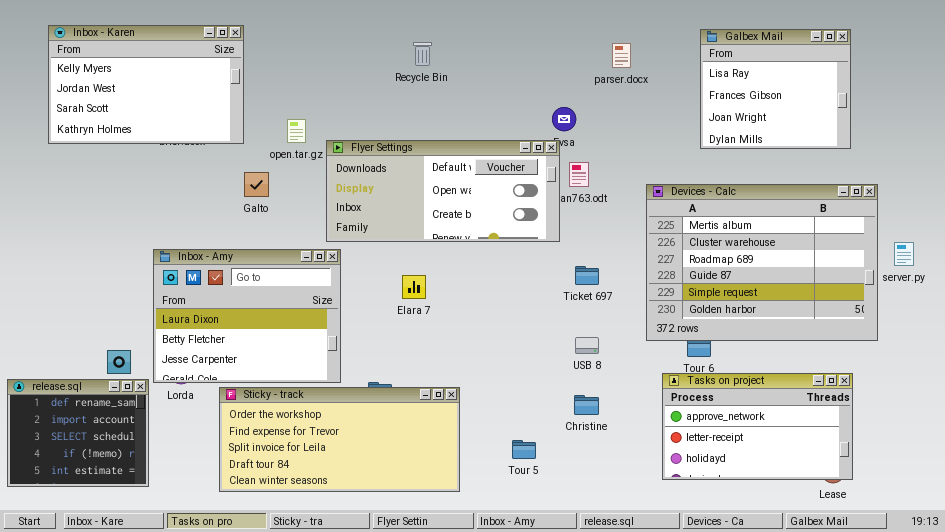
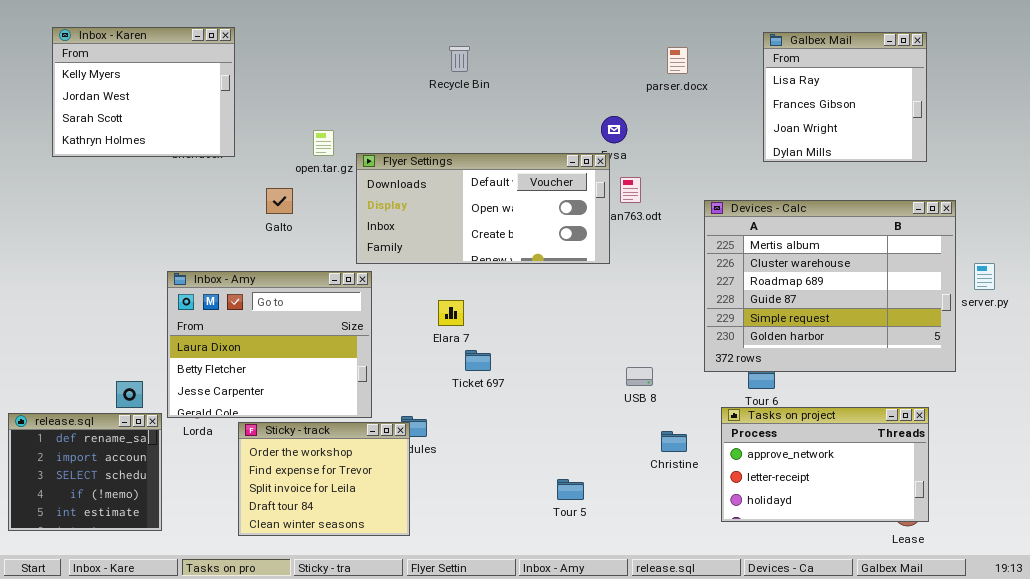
Inbox - Karen: [48,25,244,144] -> [52,27,235,157], resized
Ticket 697: [575,266,599,285] -> [465,350,491,371], moved
Sticky - track: [219,387,460,492] -> [238,422,410,536], resized
Christine: [574,395,599,415] -> [661,431,687,452], moved

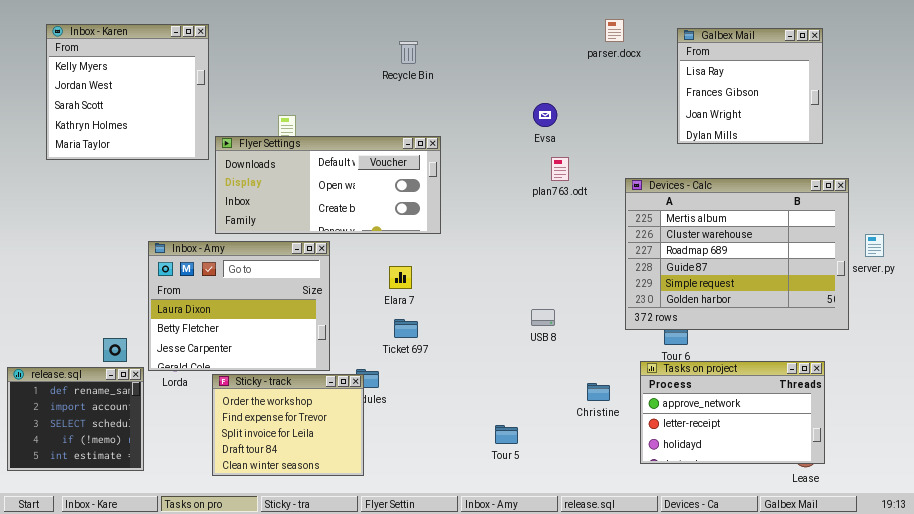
Inbox - Karen: [52,27,235,157] -> [46,24,209,160], resized
parser.docx: [667,47,688,74] -> [605,19,624,42], moved
Flyer Settings: [356,153,610,264] -> [215,136,441,234], moved
Ticket 697: [465,350,491,371] -> [394,319,418,338], moved
USB 8: [626,367,653,386] -> [531,309,555,326], moved

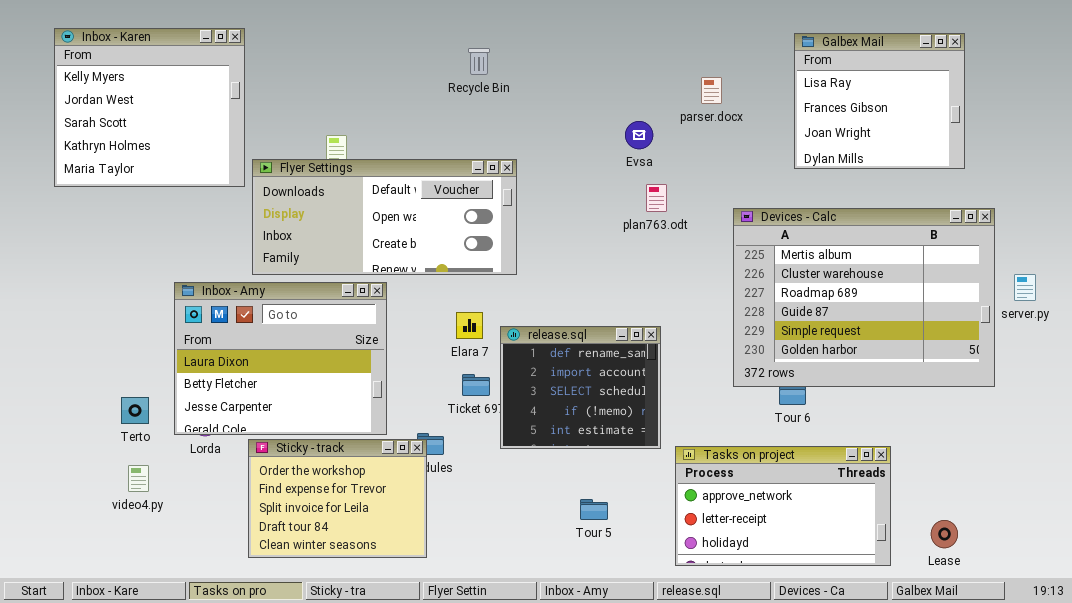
parser.docx: [605,19,624,42] -> [701,77,722,104], moved
Tasks on project: [640,361,825,464] -> [675,446,891,566], moved
release.sql: [7,367,144,471] -> [500,326,661,449], moved

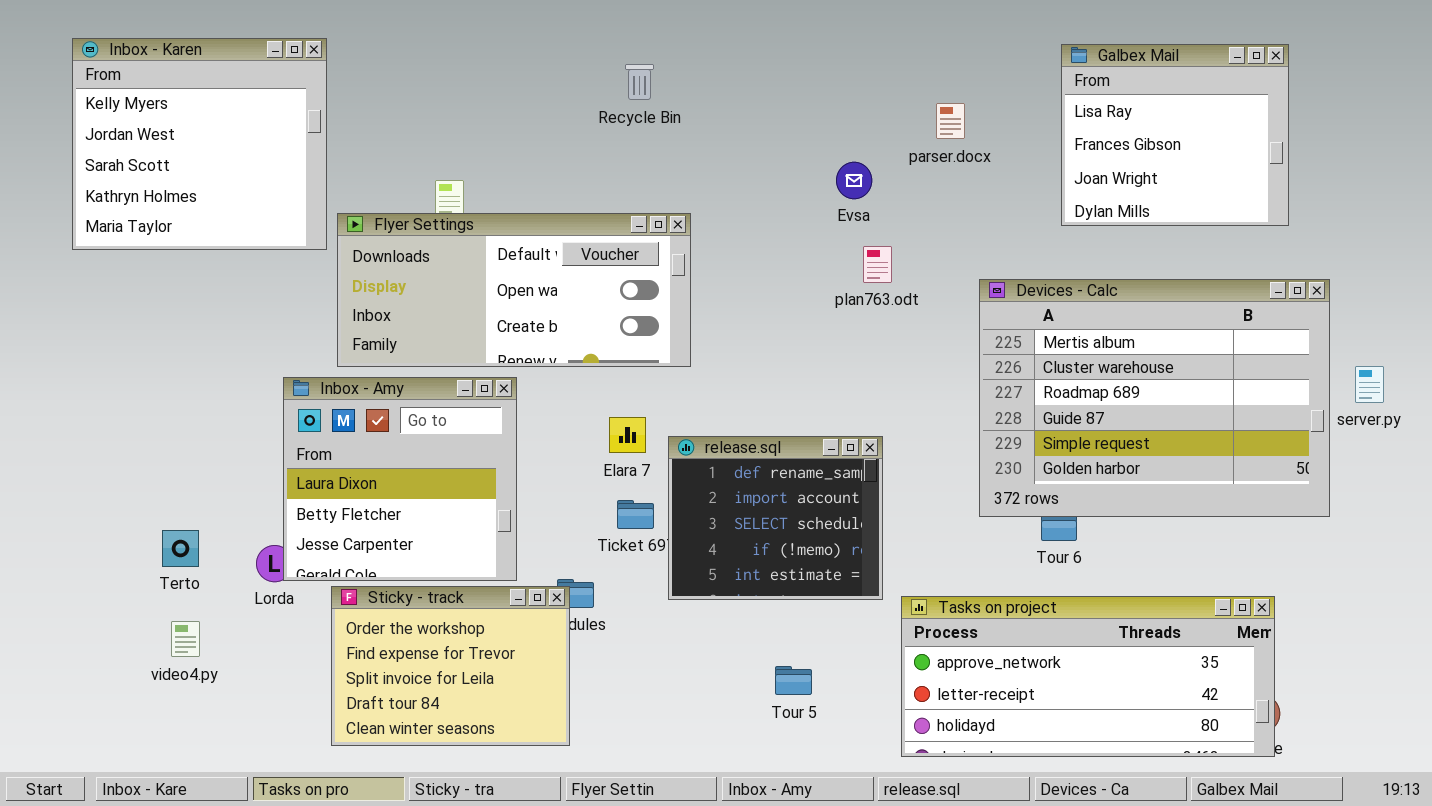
Inbox - Amy: [174,282,387,435] -> [283,377,517,581], resized
Tasks on project: [675,446,891,566] -> [901,596,1275,757], resized

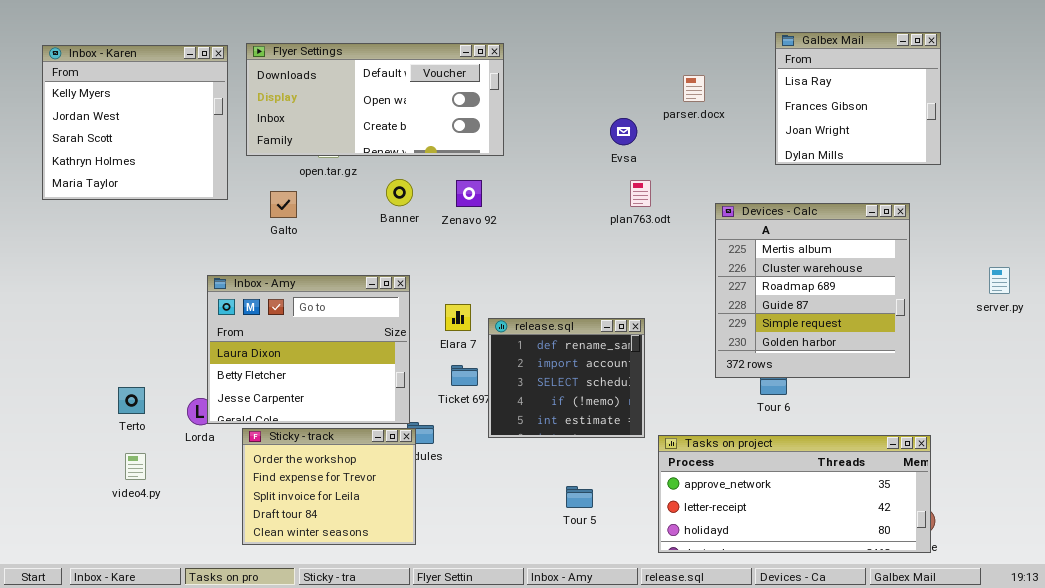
Inbox - Karen: [72,38,327,250] -> [42,45,228,200], moved
Flyer Settings: [337,213,691,367] -> [246,43,504,156], moved
Devices - Calc: [979,279,1330,517] -> [715,203,910,378], resized
Inbox - Amy: [283,377,517,581] -> [207,275,410,424], resized

